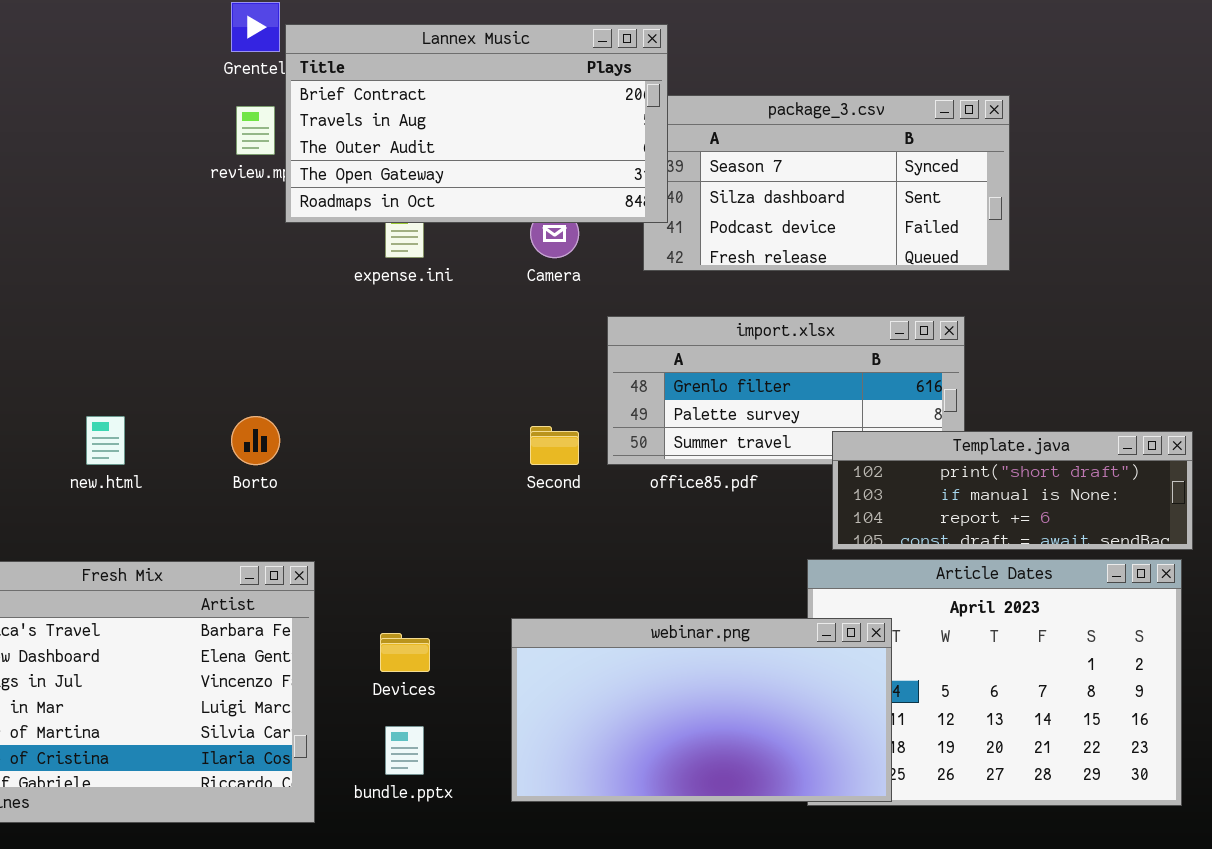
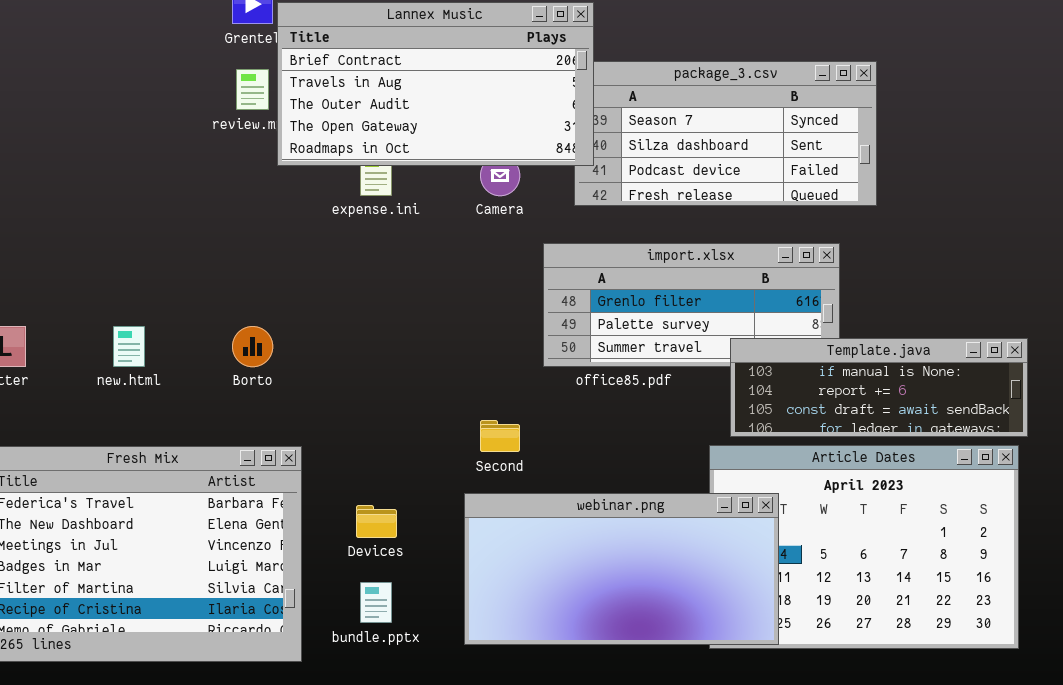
Second: [530,426,579,465] -> [480,420,520,452], moved
Template.java: [832,431,1193,550] -> [730,338,1028,437], scrolled down 1 row

